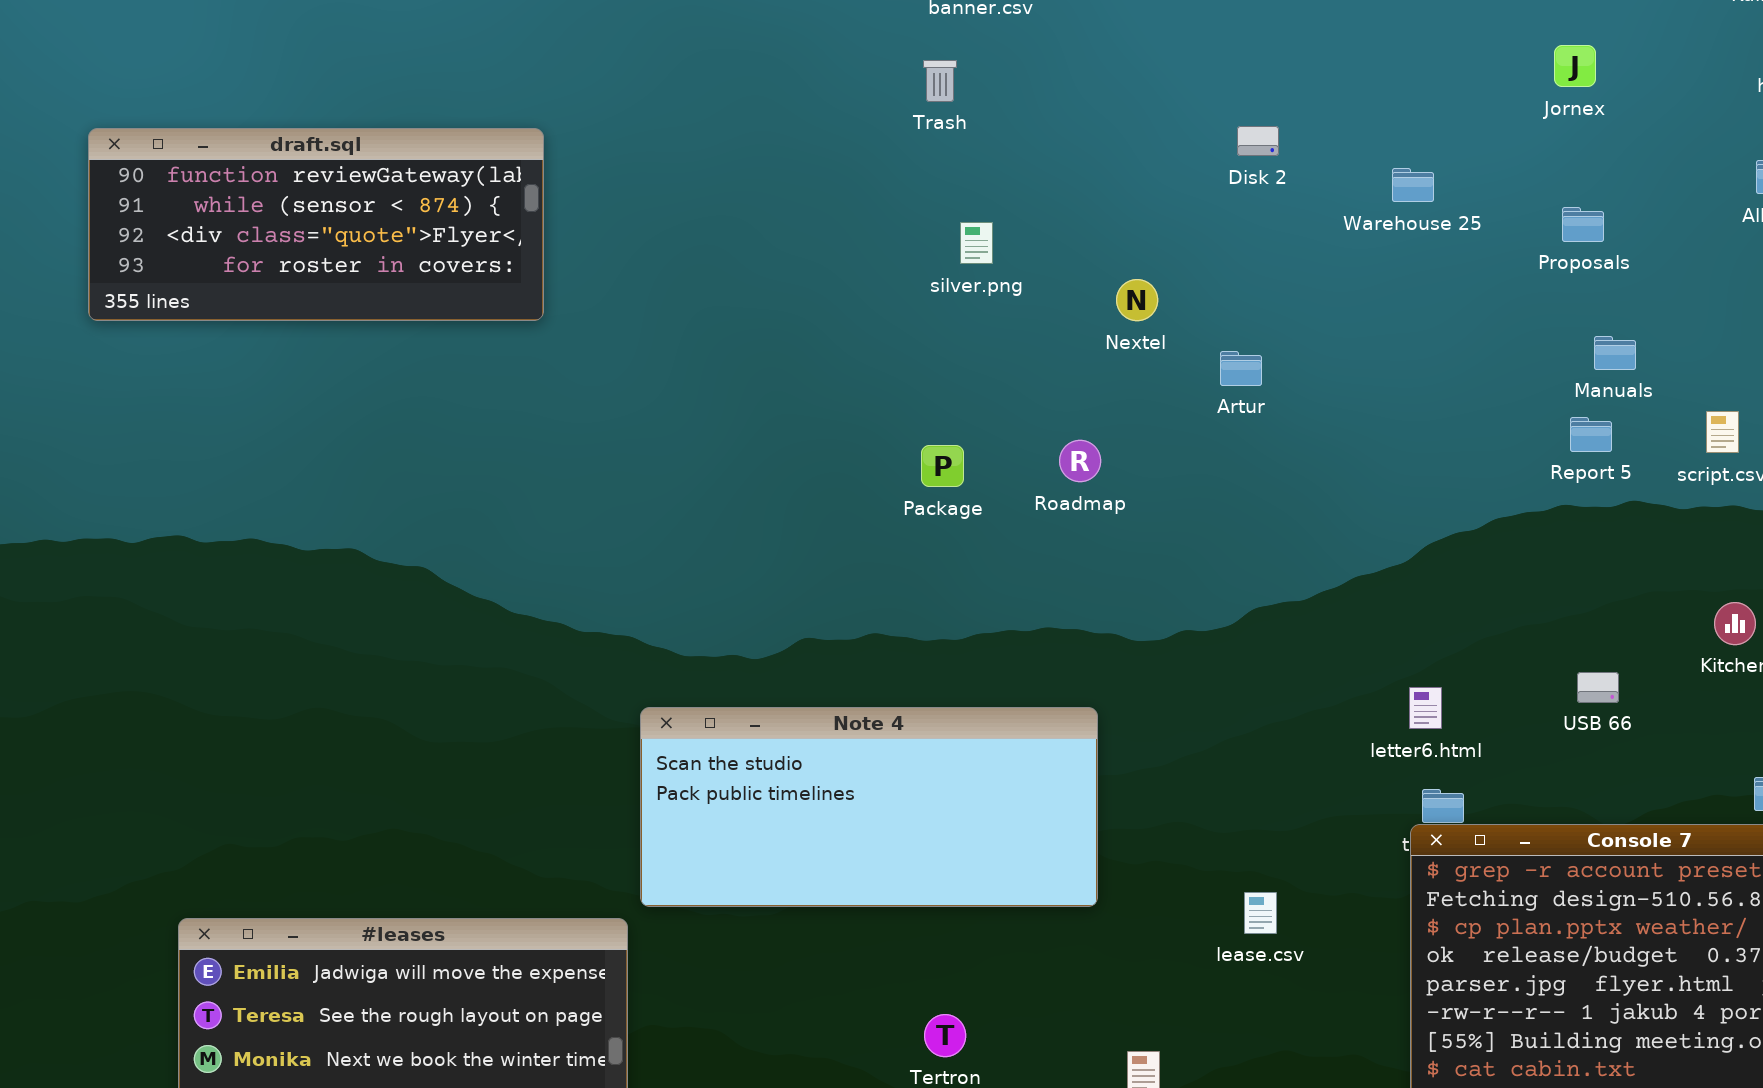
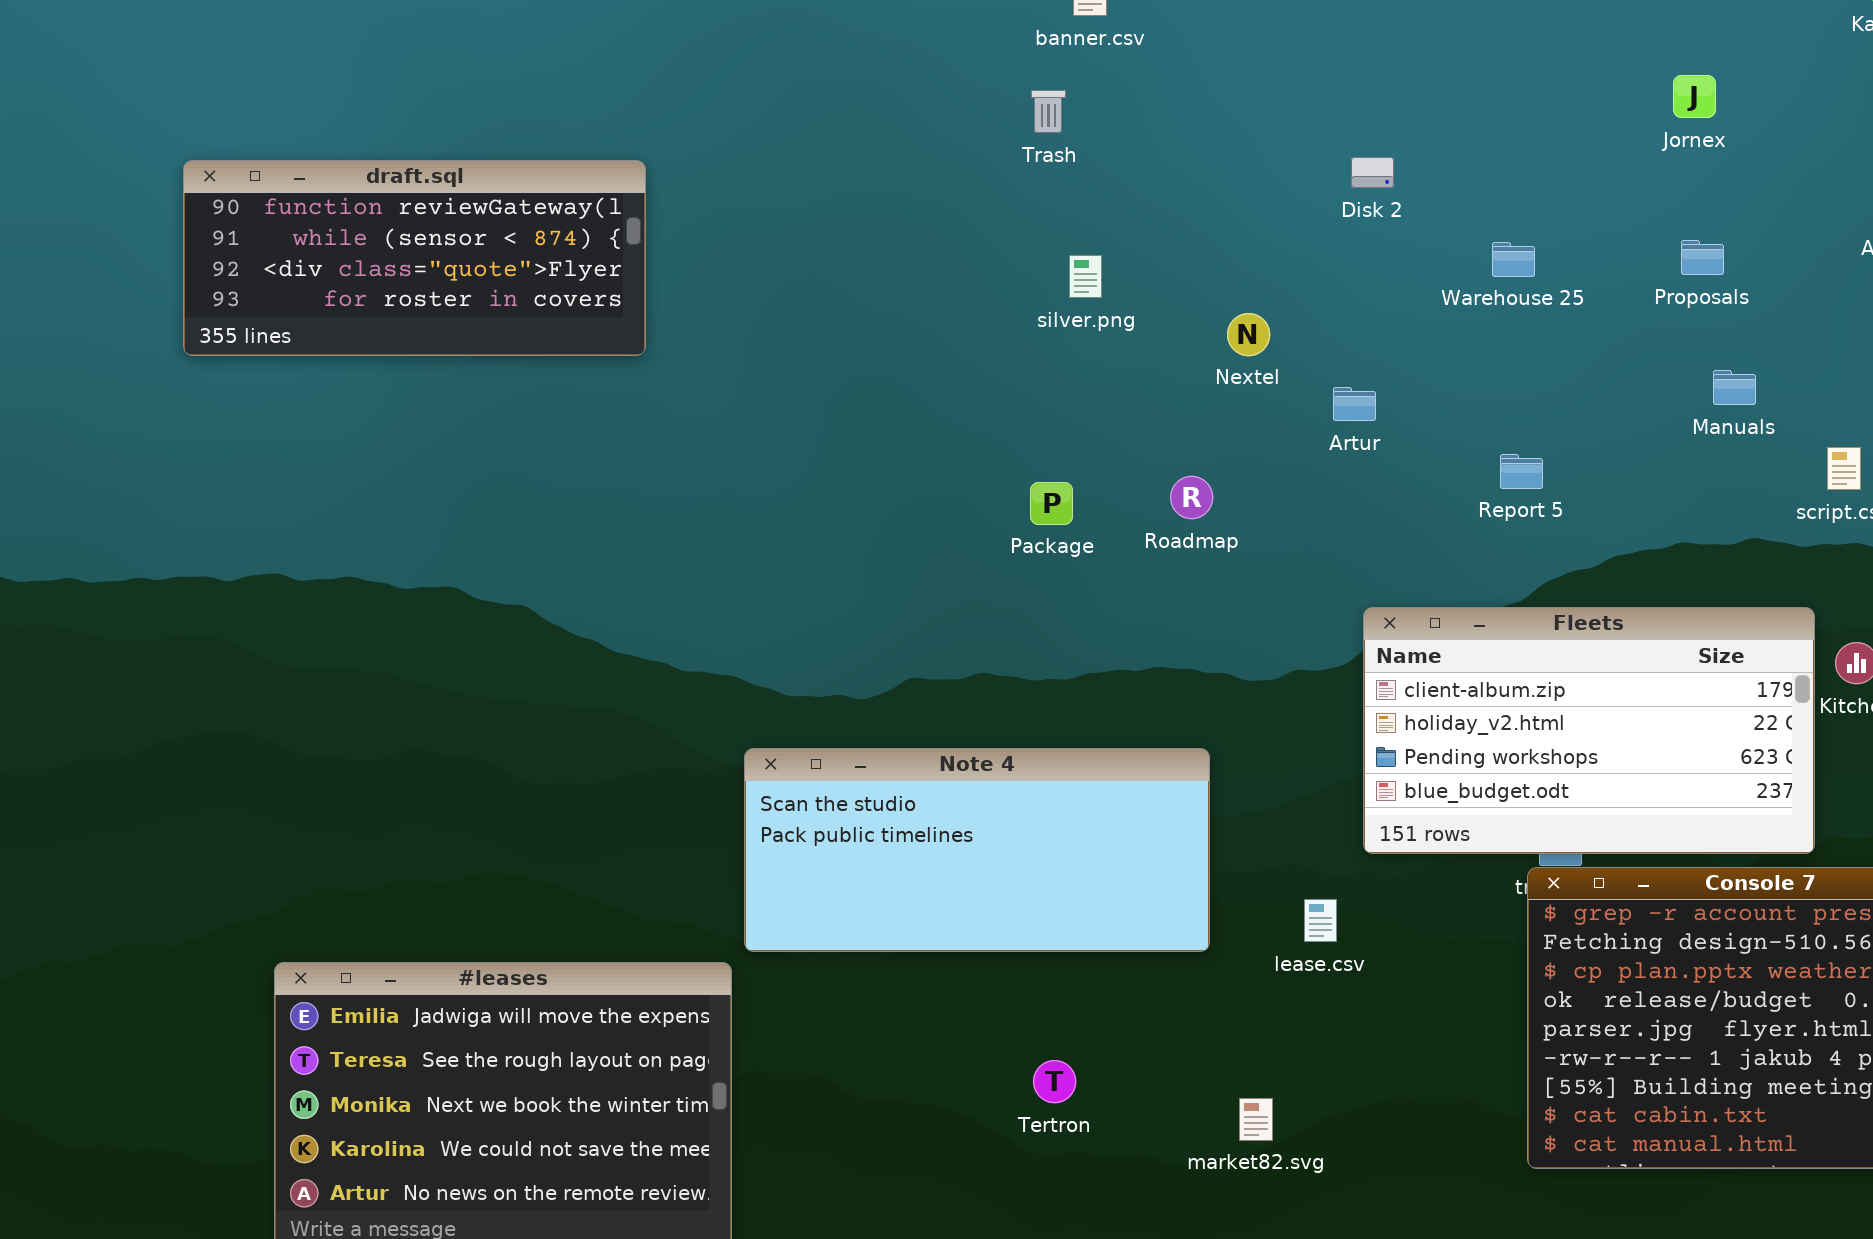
Warehouse 25: [1392,168,1434,202] -> [1492,242,1535,277], moved
Report 5: [1570,417,1612,452] -> [1500,454,1543,489], moved
Fleets: none -> [1363,607,1815,854], opened
lease.csv: [1244,892,1277,934] -> [1304,899,1337,942], moved

